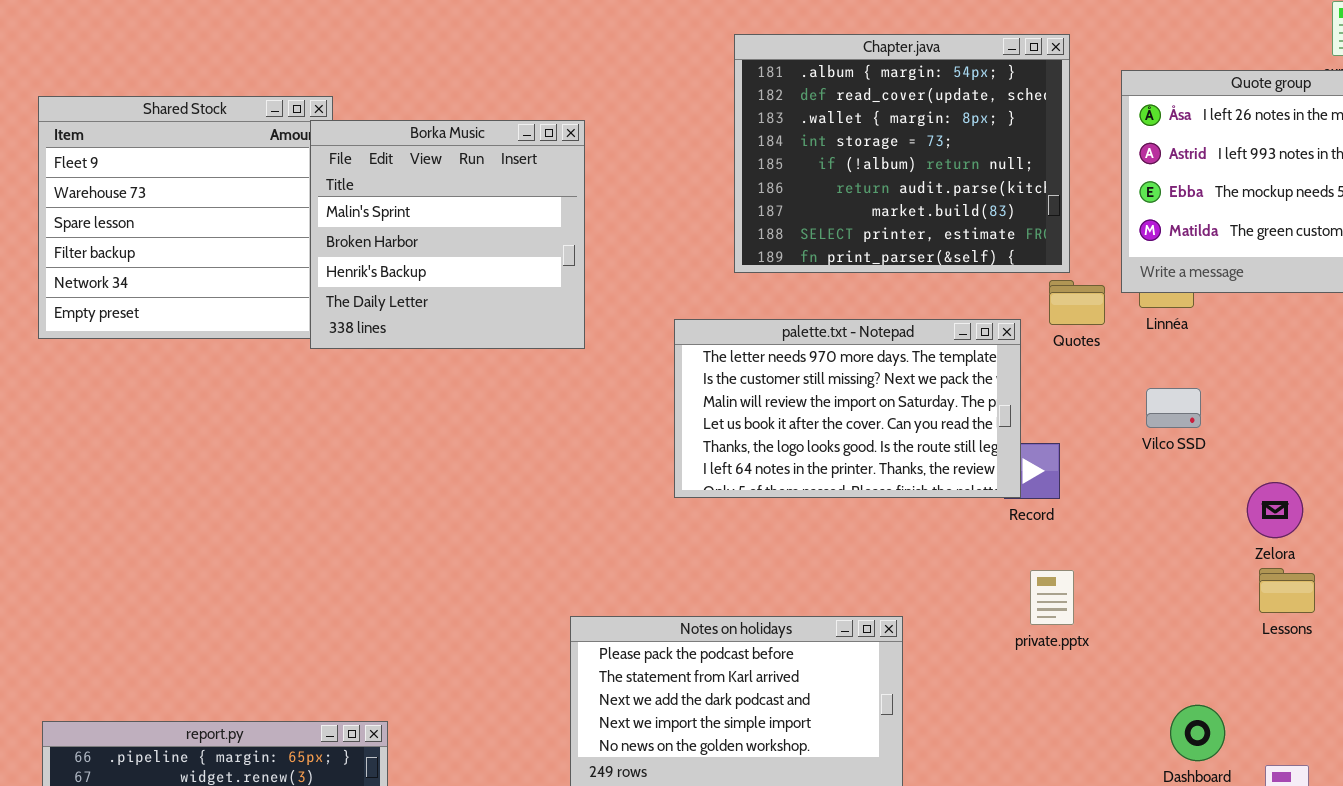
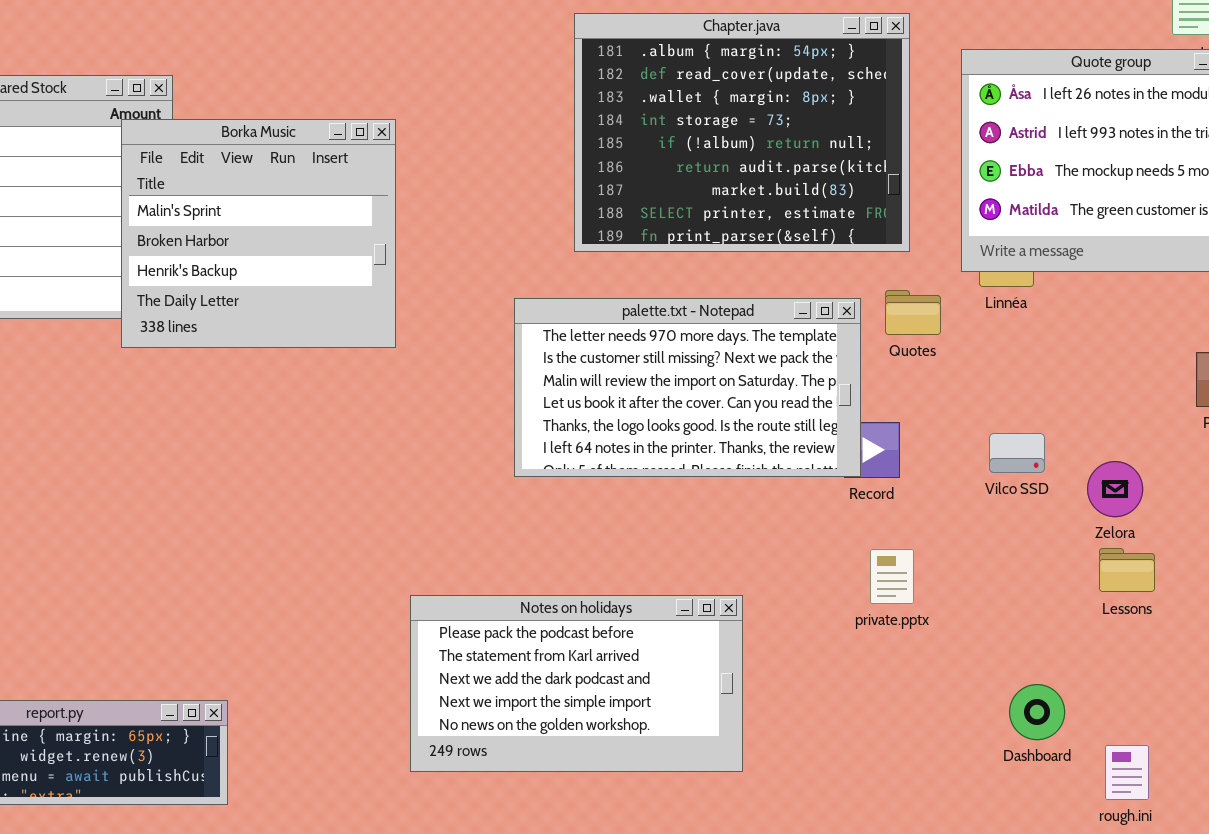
Borka Music: [310,120,585,349] -> [121,119,396,348], moved
Quotes: [1049,280,1105,325] -> [885,290,941,335], moved
Vilco SSD: [1146,388,1201,428] -> [989,433,1045,473], moved

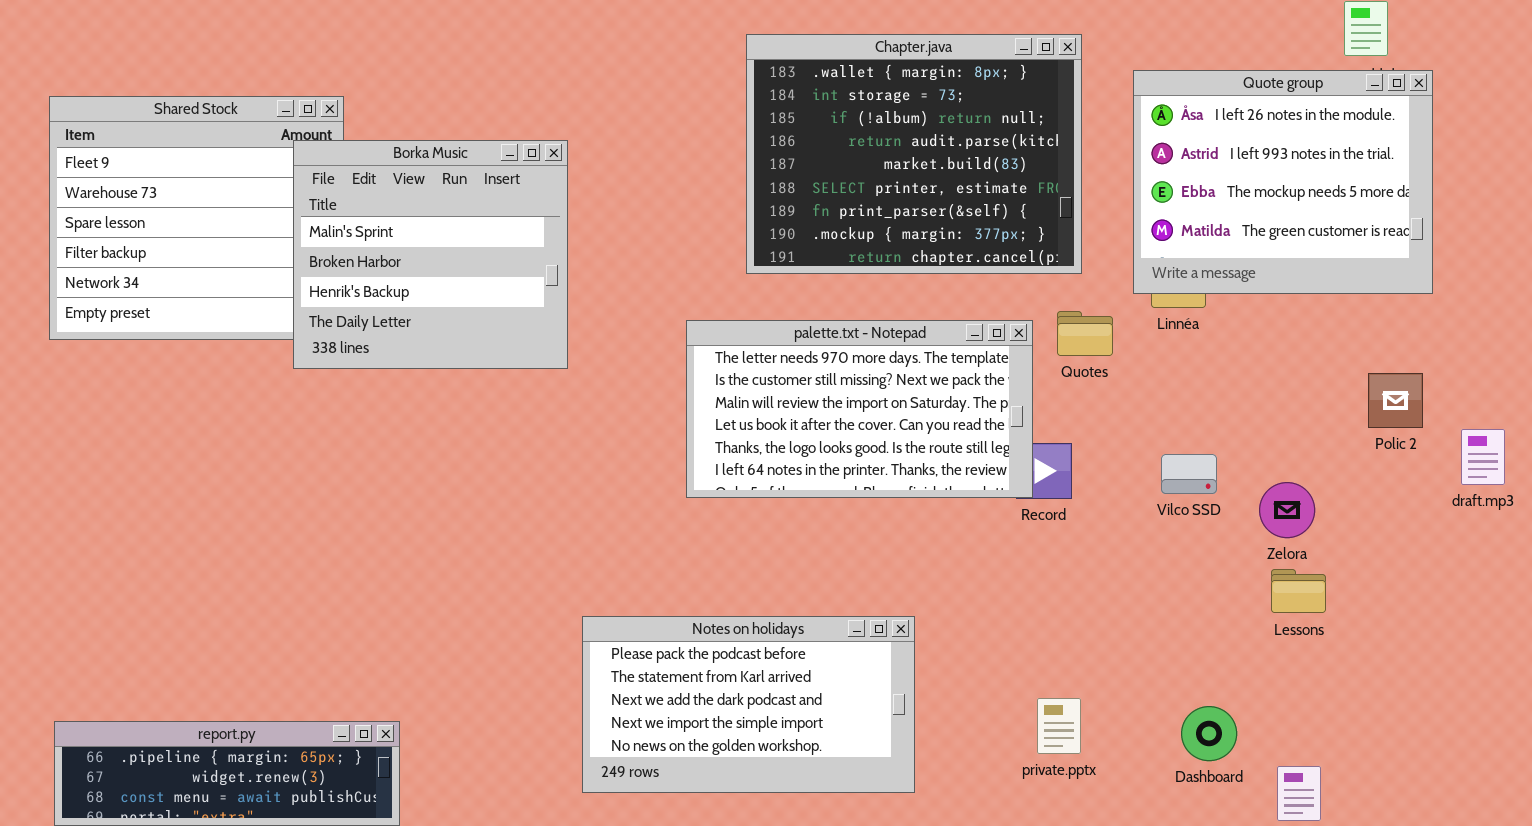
Chapter.java: [574,13,910,252] -> [746,34,1082,274], scrolled down 2 rows
private.pptx: [870,549,914,604] -> [1037,698,1081,754], moved

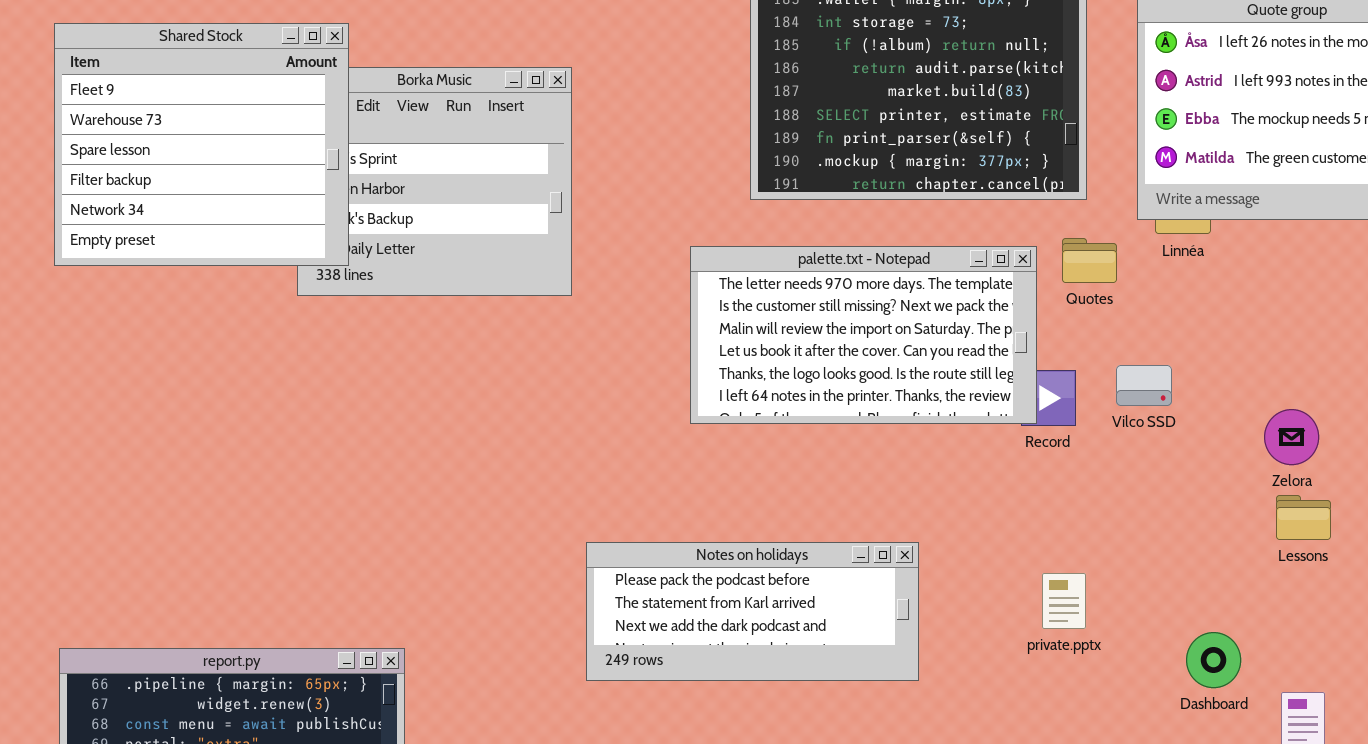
Shared Stock: [49,96,344,340] -> [54,23,349,266], raised
Vilco SSD: [1161,454,1217,494] -> [1116,365,1172,406], moved
Notes on holidays: [582,616,915,793] -> [586,542,919,681], resized
private.pptx: [1037,698,1081,754] -> [1042,573,1086,629], moved

